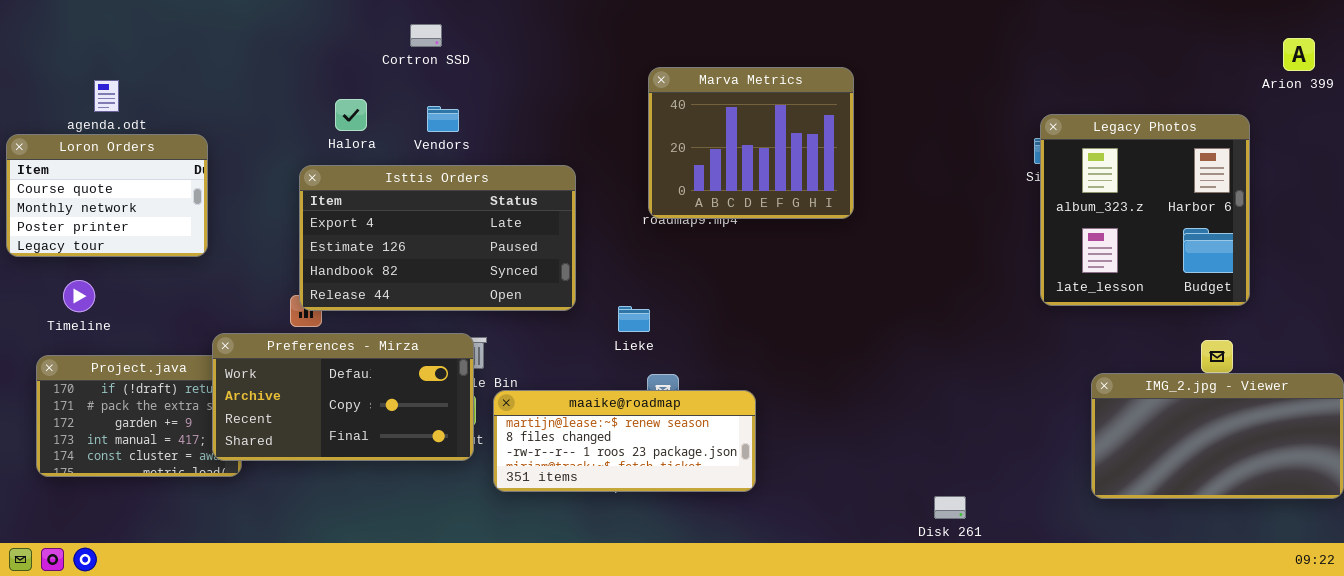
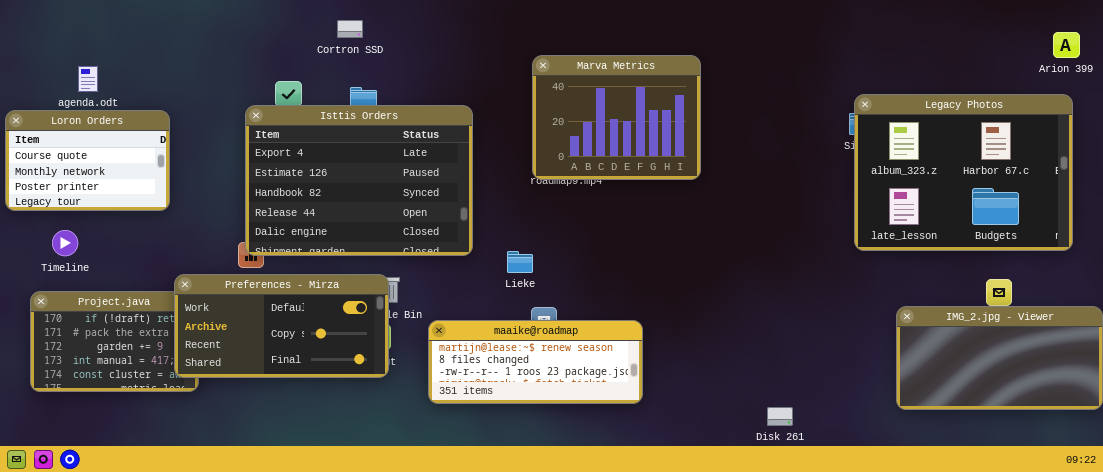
Legacy Photos: [1040,114,1250,306] -> [854,94,1073,251], resized
Isttis Orders: [299,165,576,311] -> [245,105,473,256], resized
maaike@roadmap: [493,390,756,492] -> [428,320,643,404], moved

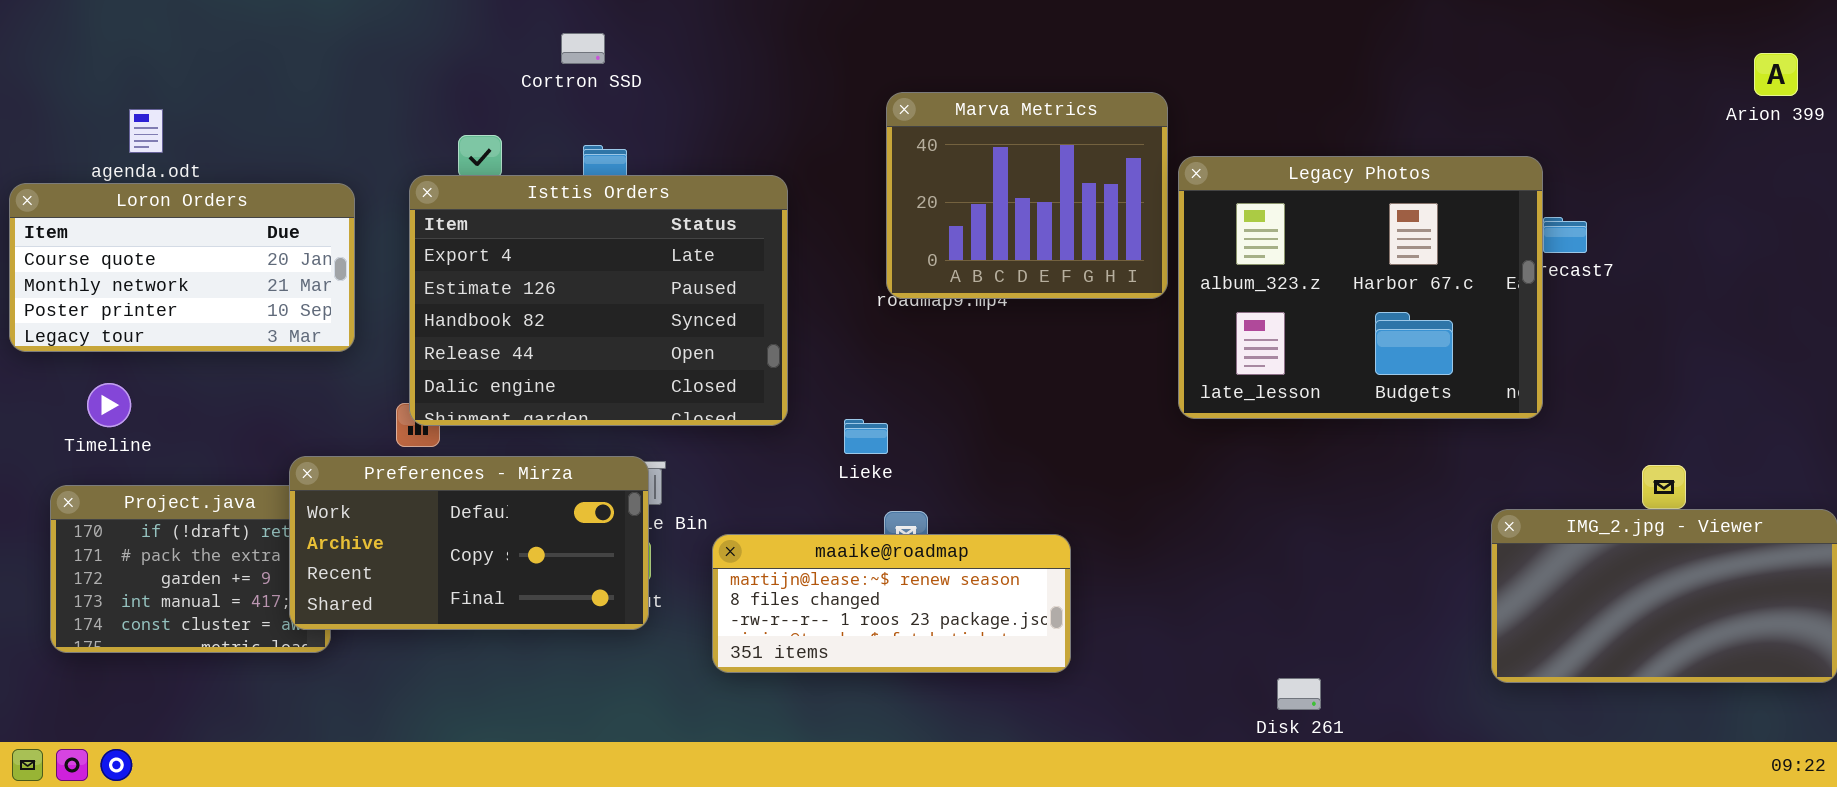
Legacy Photos: [854,94,1073,251] -> [1178,156,1543,419], moved
Loron Orders: [5,110,170,211] -> [9,183,355,352], resized

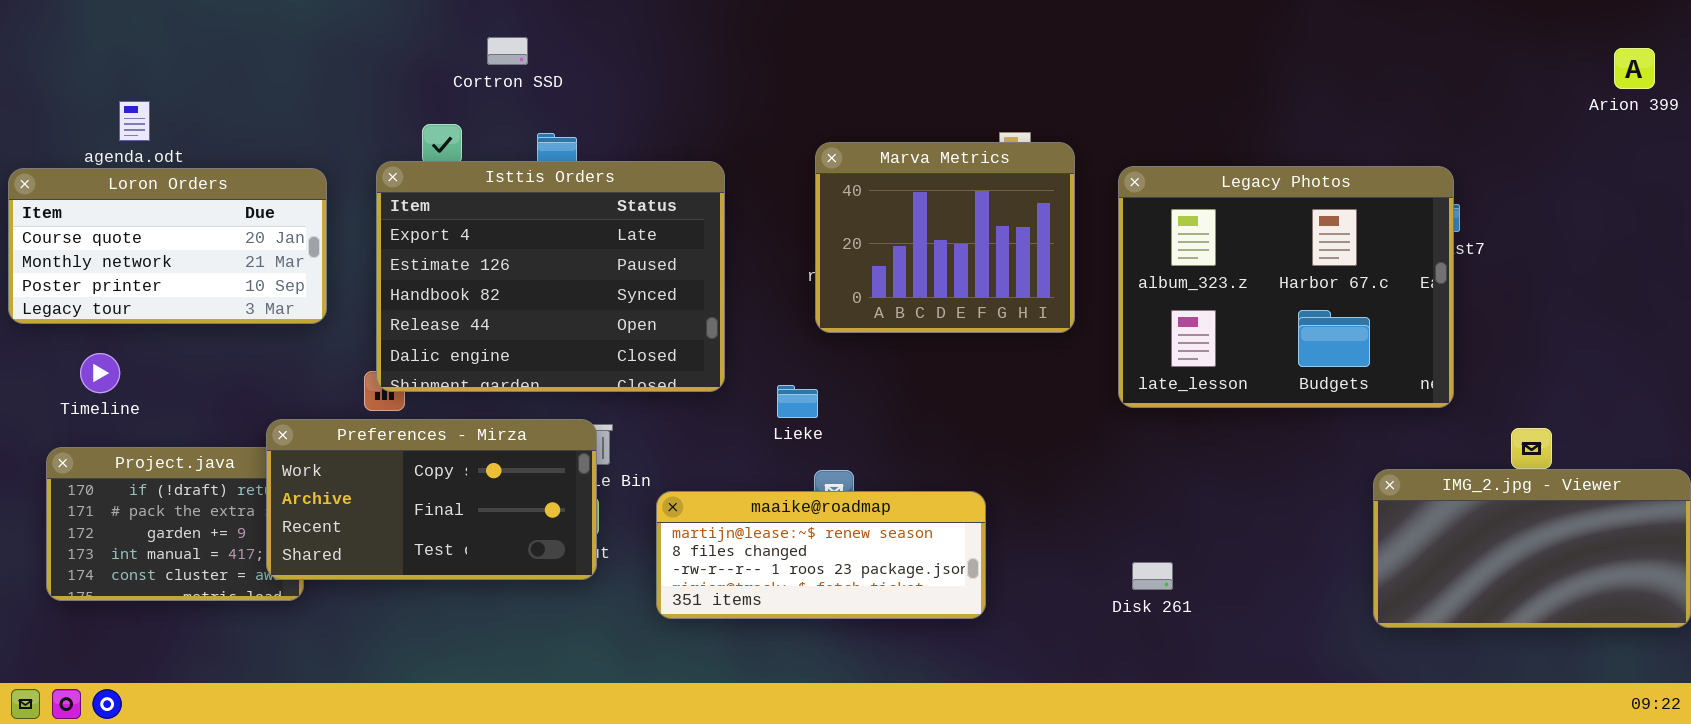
Cortron SSD: [561,33,605,64] -> [487,37,528,65], moved
Marva Metrics: [886,92,1168,299] -> [815,142,1075,333], moved
Legacy Photos: [1178,156,1543,419] -> [1118,166,1454,408], moved
Preferences - Mirza: [289,456,649,630] -> [266,419,597,580], scrolled down 1 row
Disk 261: [1277,678,1321,710] -> [1132,562,1173,590], moved

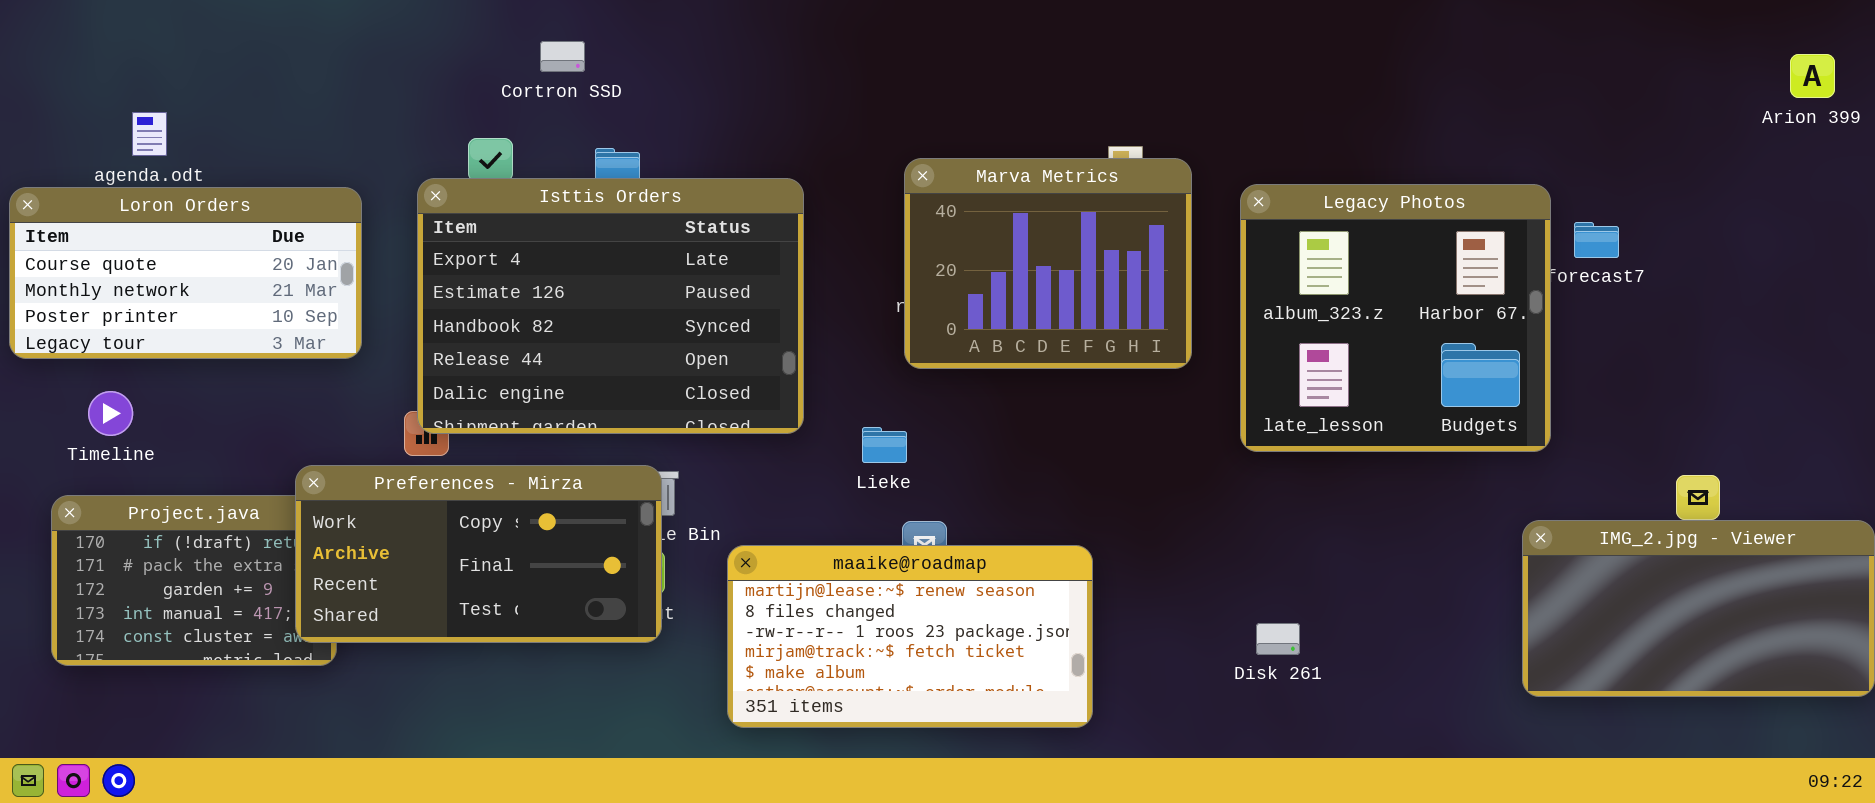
Legacy Photos: [1118,166,1454,408] -> [1240,184,1551,452], resized
maaike@roadmap: [656,491,986,619] -> [727,545,1093,728], resized

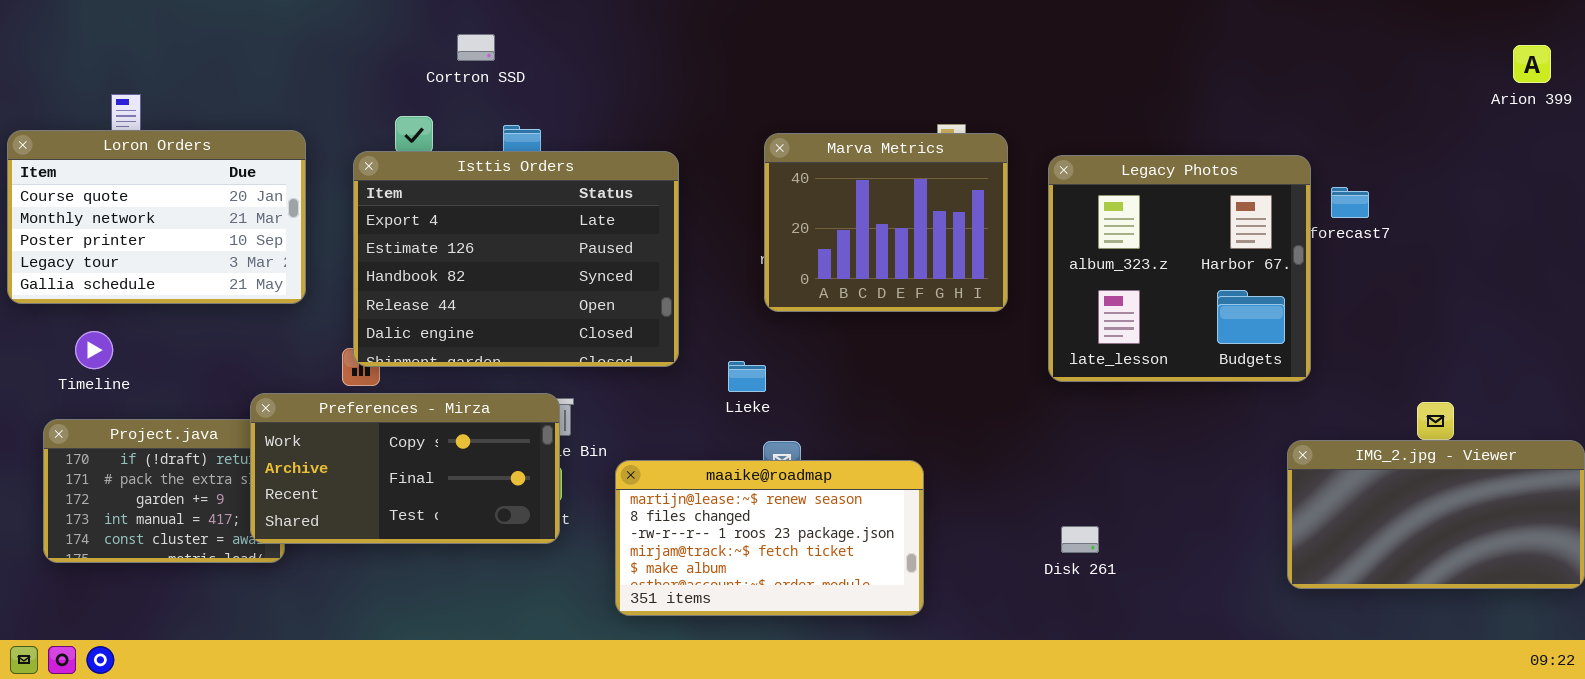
Loron Orders: [9,187,362,359] -> [7,130,306,304], resized

